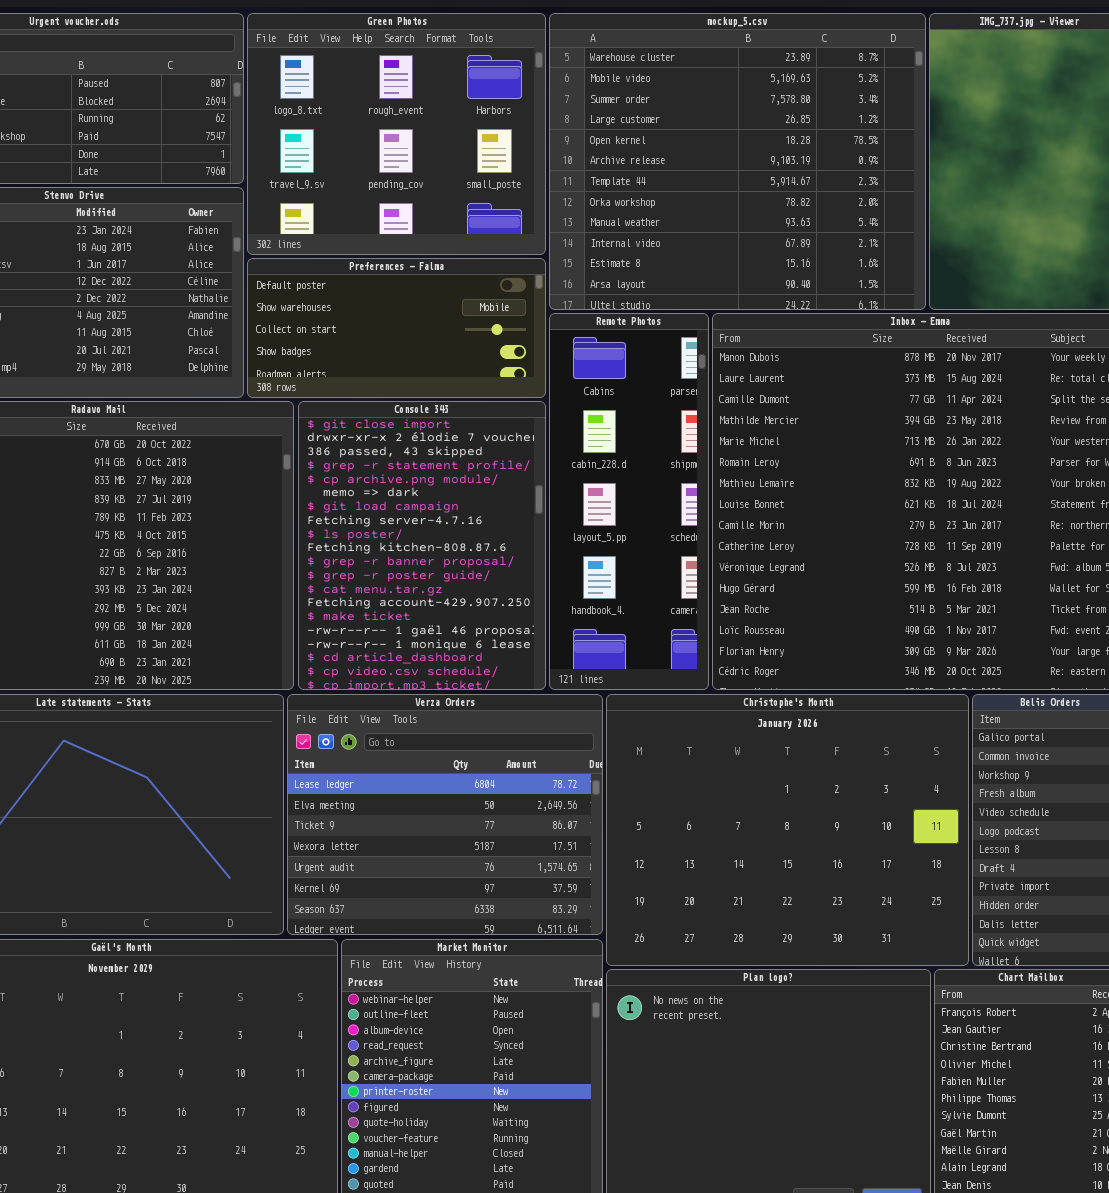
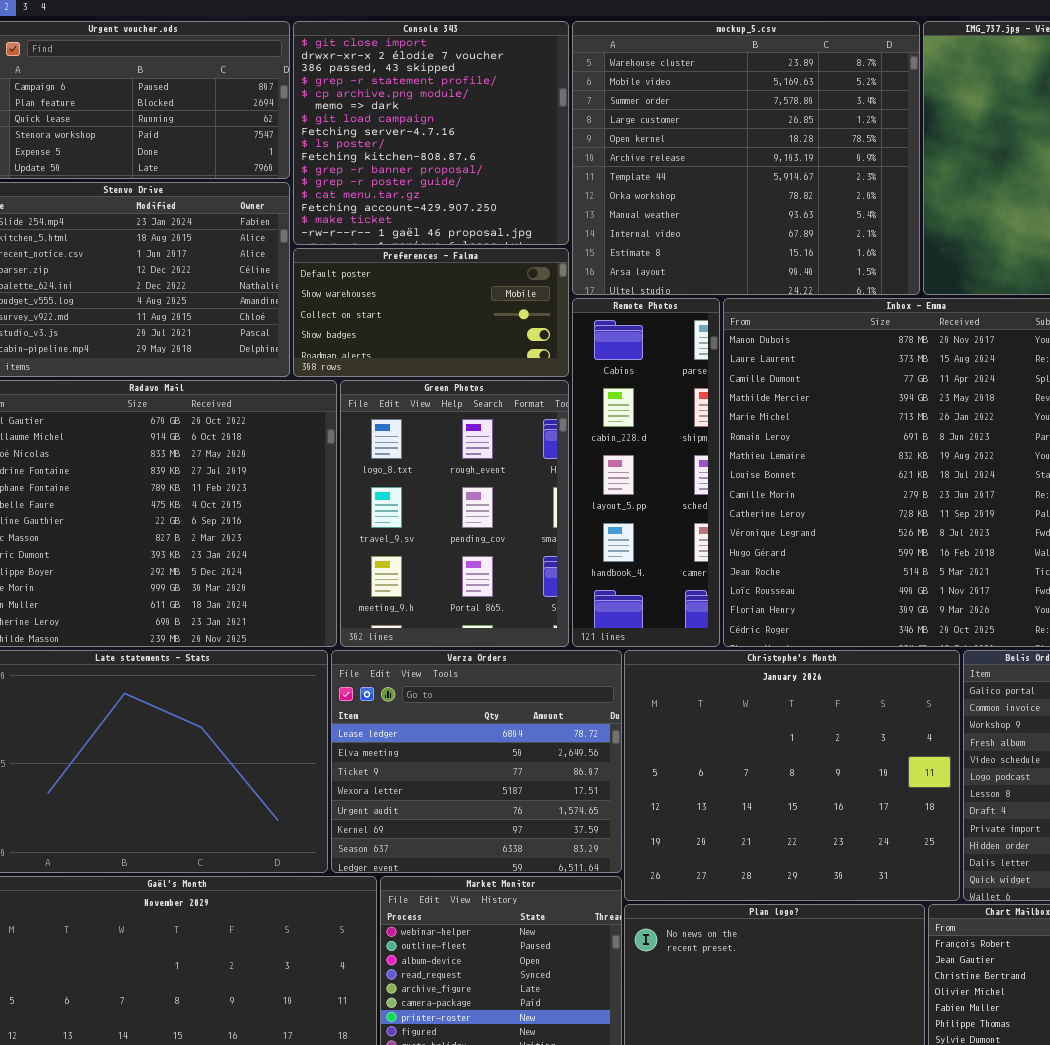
Green Photos: [247,13,546,255] -> [340,380,569,647], moved, resized
Console 343: [298,401,546,690] -> [293,21,569,245], moved, resized

